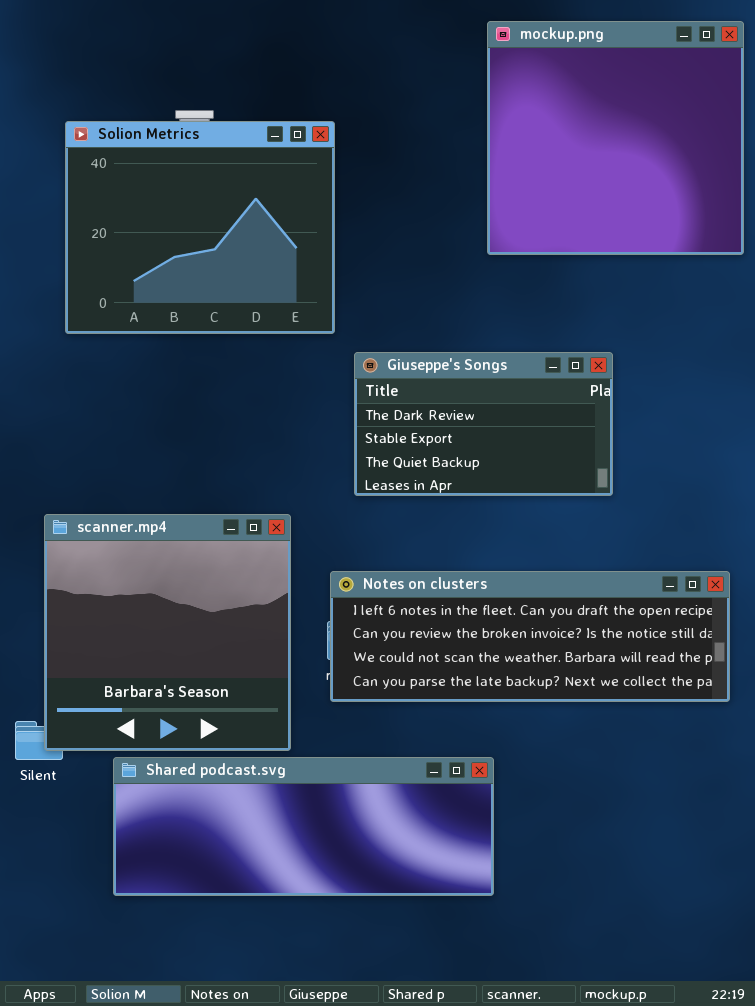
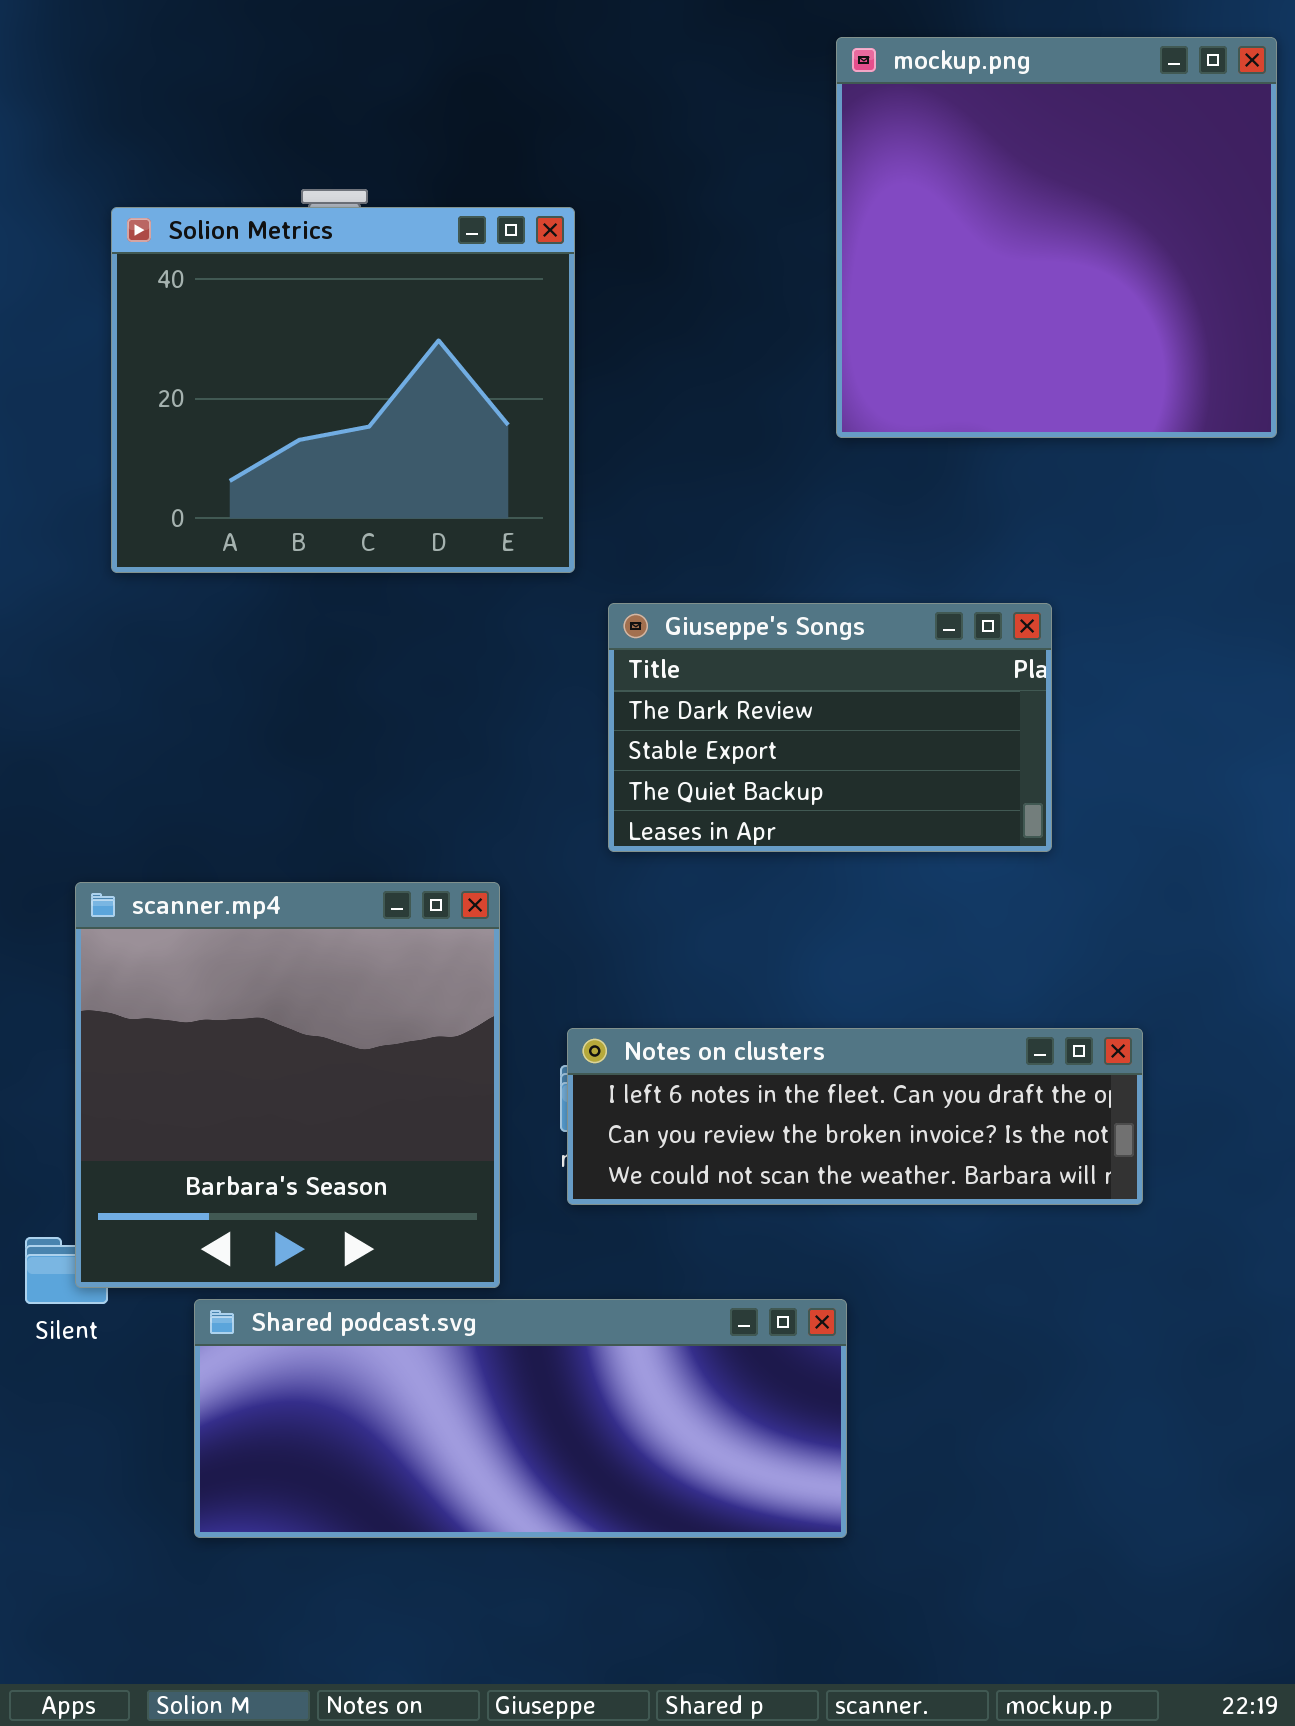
Notes on clusters: [330,571,730,702] -> [567,1028,1143,1205], resized

